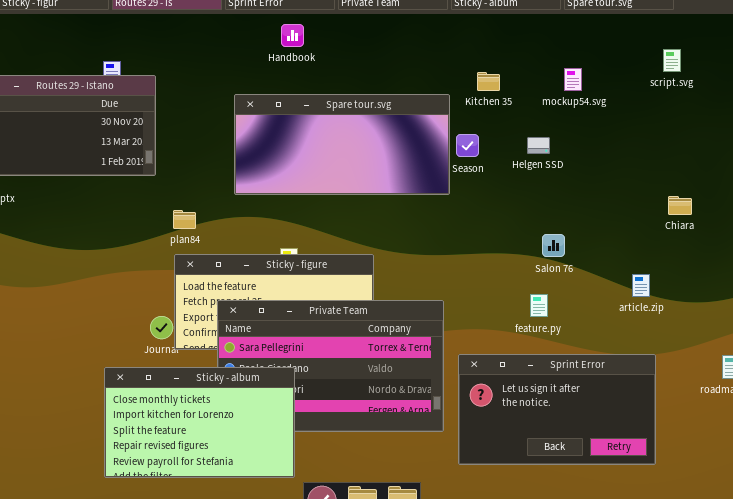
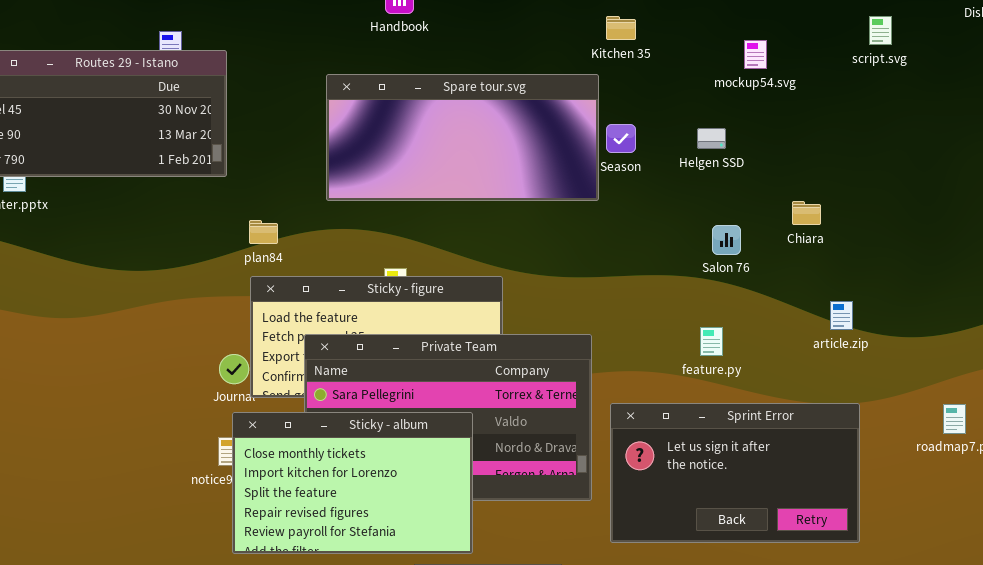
Kitchen 35: [477,72,500,91] -> [606,16,636,40], moved
Chiara: [668,196,692,215] -> [792,201,821,225], moved
Salon 76: [542,234,565,257] -> [712,225,741,255], moved
Sticky - album: [104,367,295,478] -> [232,412,473,554], moved

